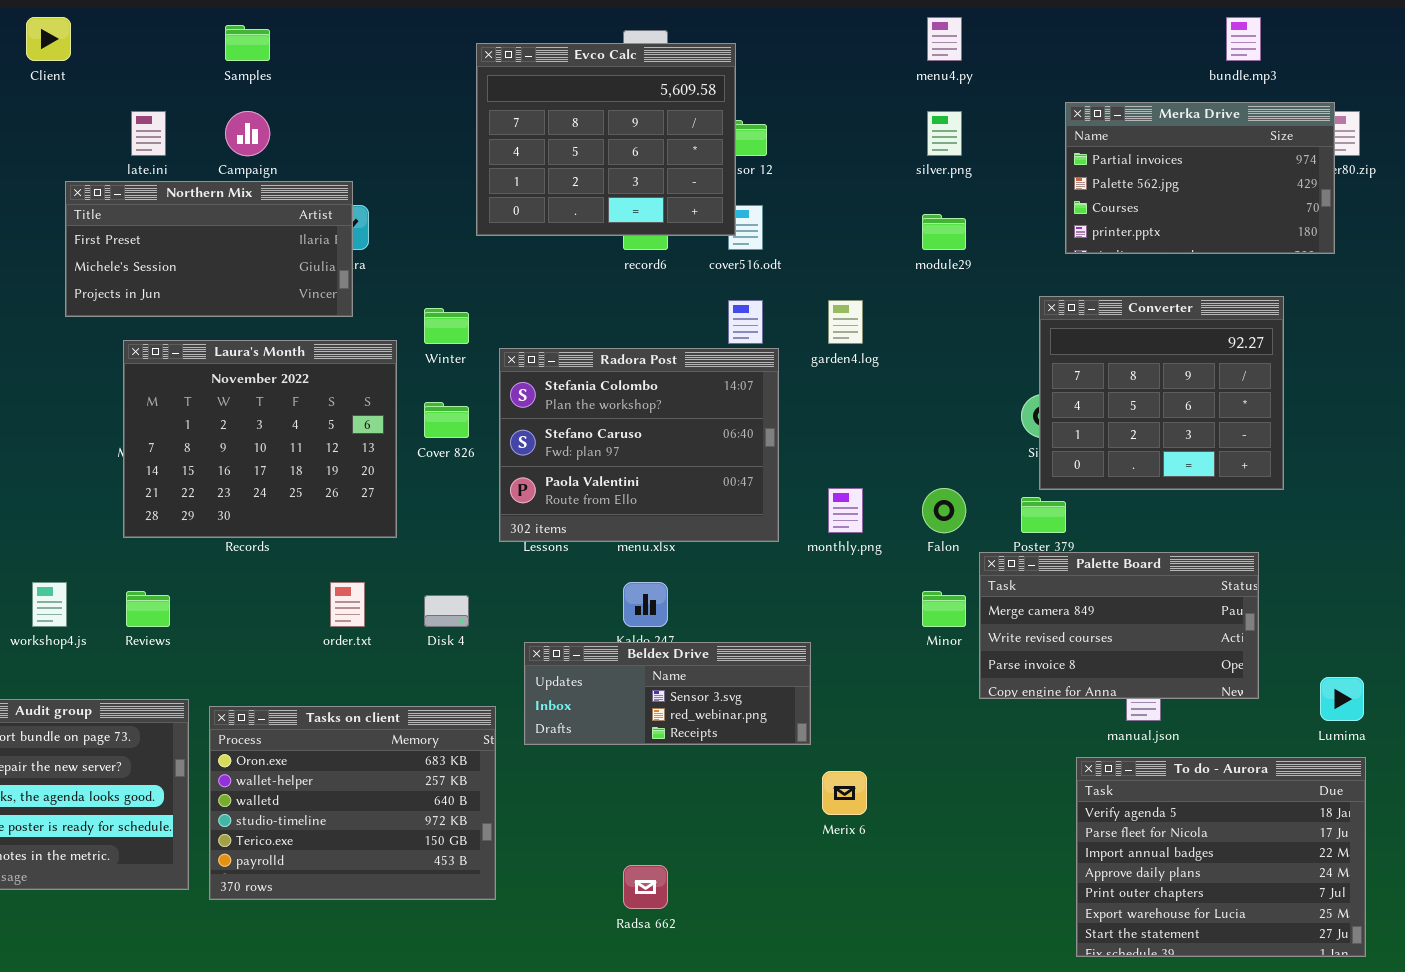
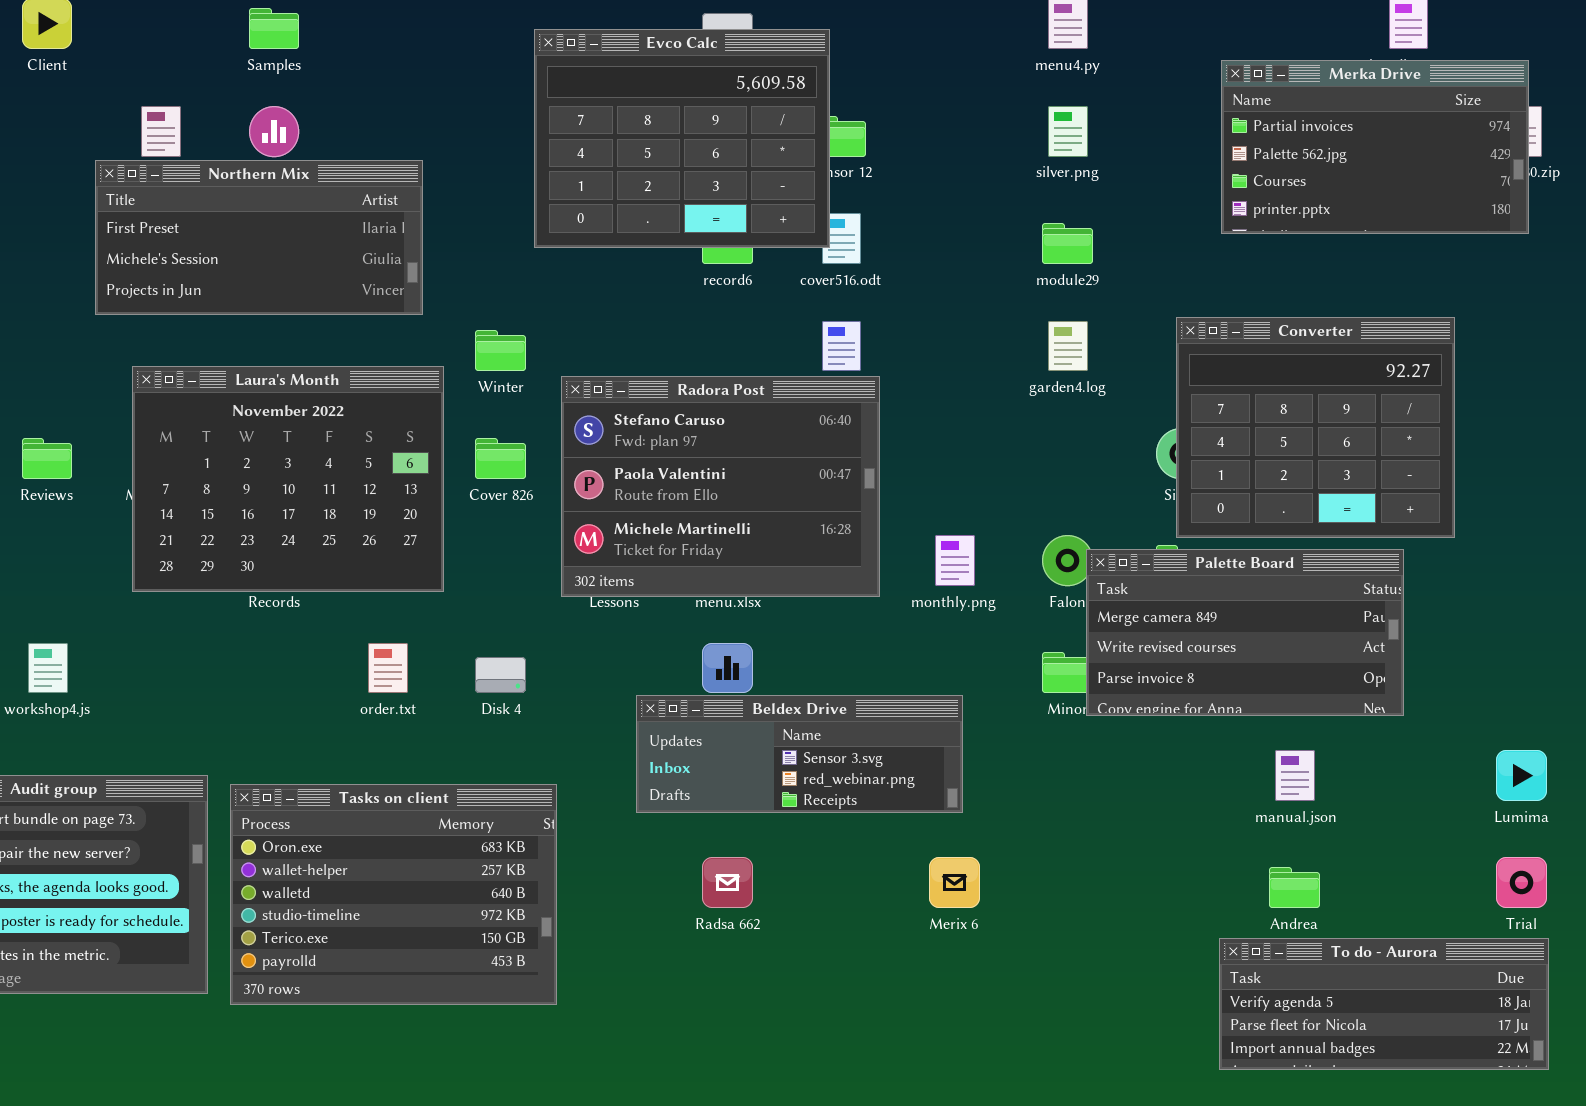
Merka Drive: [1065,102,1335,254] -> [1221,60,1529,234], moved
Northern Mix: [65,181,353,317] -> [95,160,423,315], moved
garden4.log: [828,300,863,344] -> [1048,321,1088,371], moved
Radora Post: [499,348,779,542] -> [561,376,880,597], scrolled down 1 row
Palette Board: [979,552,1259,699] -> [1086,549,1404,716], moved
Reviews: [126,591,170,627] -> [22,438,72,479], moved
Beldex Drive: [524,642,811,745] -> [636,695,963,813], moved
To do - Aurora: [1076,757,1366,957] -> [1219,938,1549,1070], resized
Radsa 662: [623,865,668,909] -> [702,857,753,908], moved

